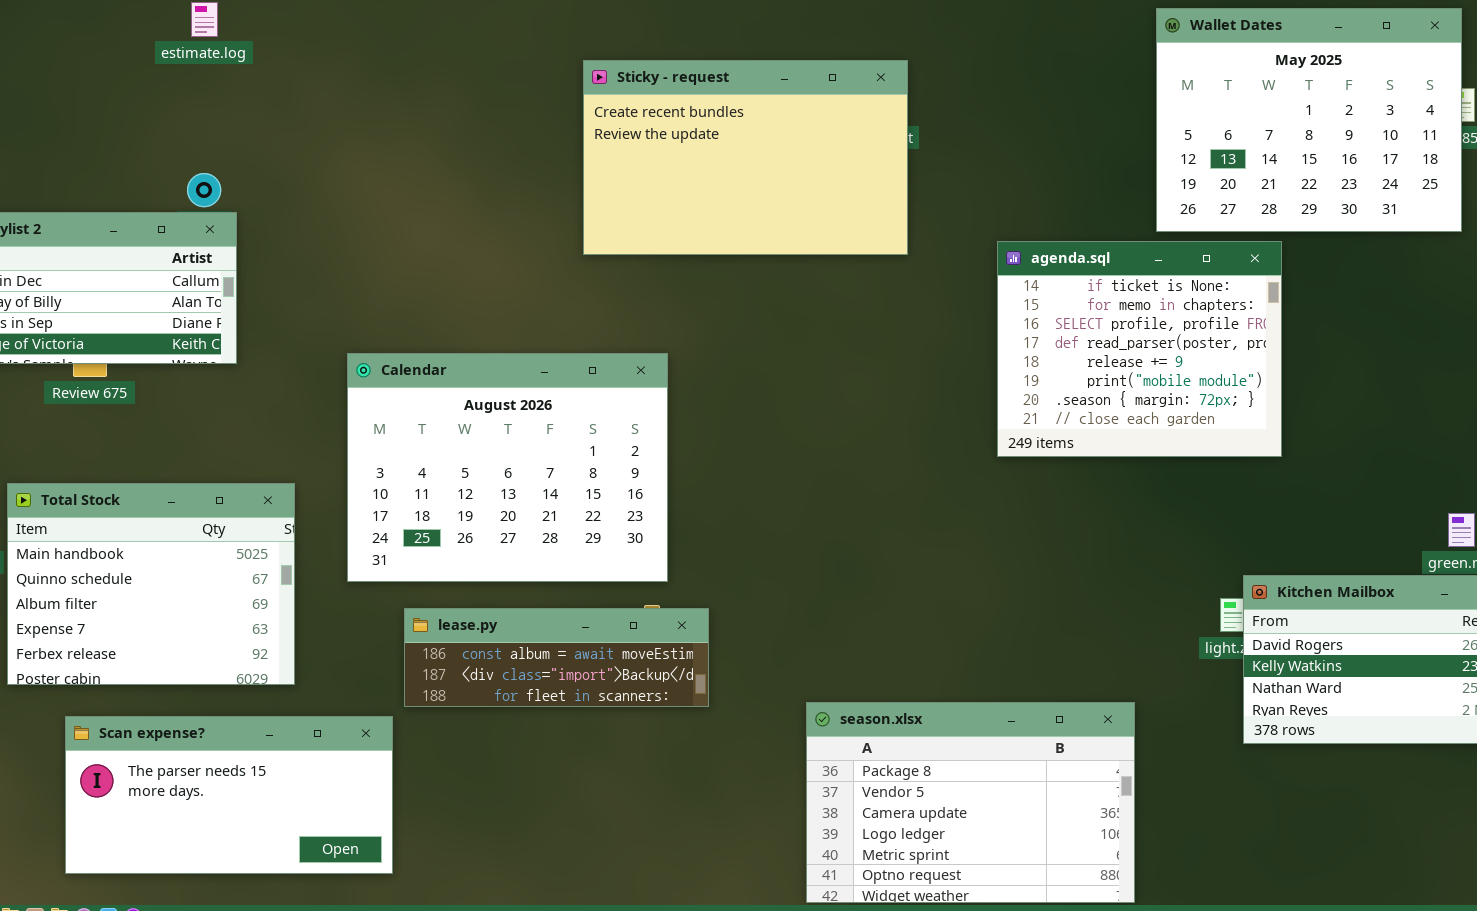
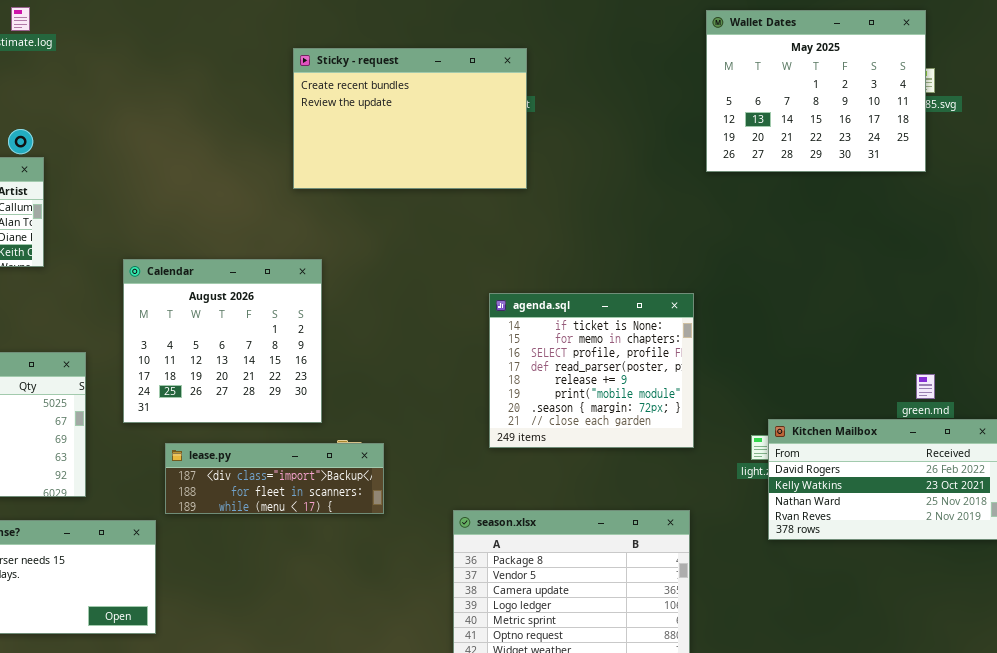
agenda.sql: [997,241,1282,457] -> [489,293,694,448], moved
Calendar: [347,353,668,582] -> [123,259,322,423], resized
lease.py: [404,608,709,707] -> [165,443,384,514], scrolled down 1 row

